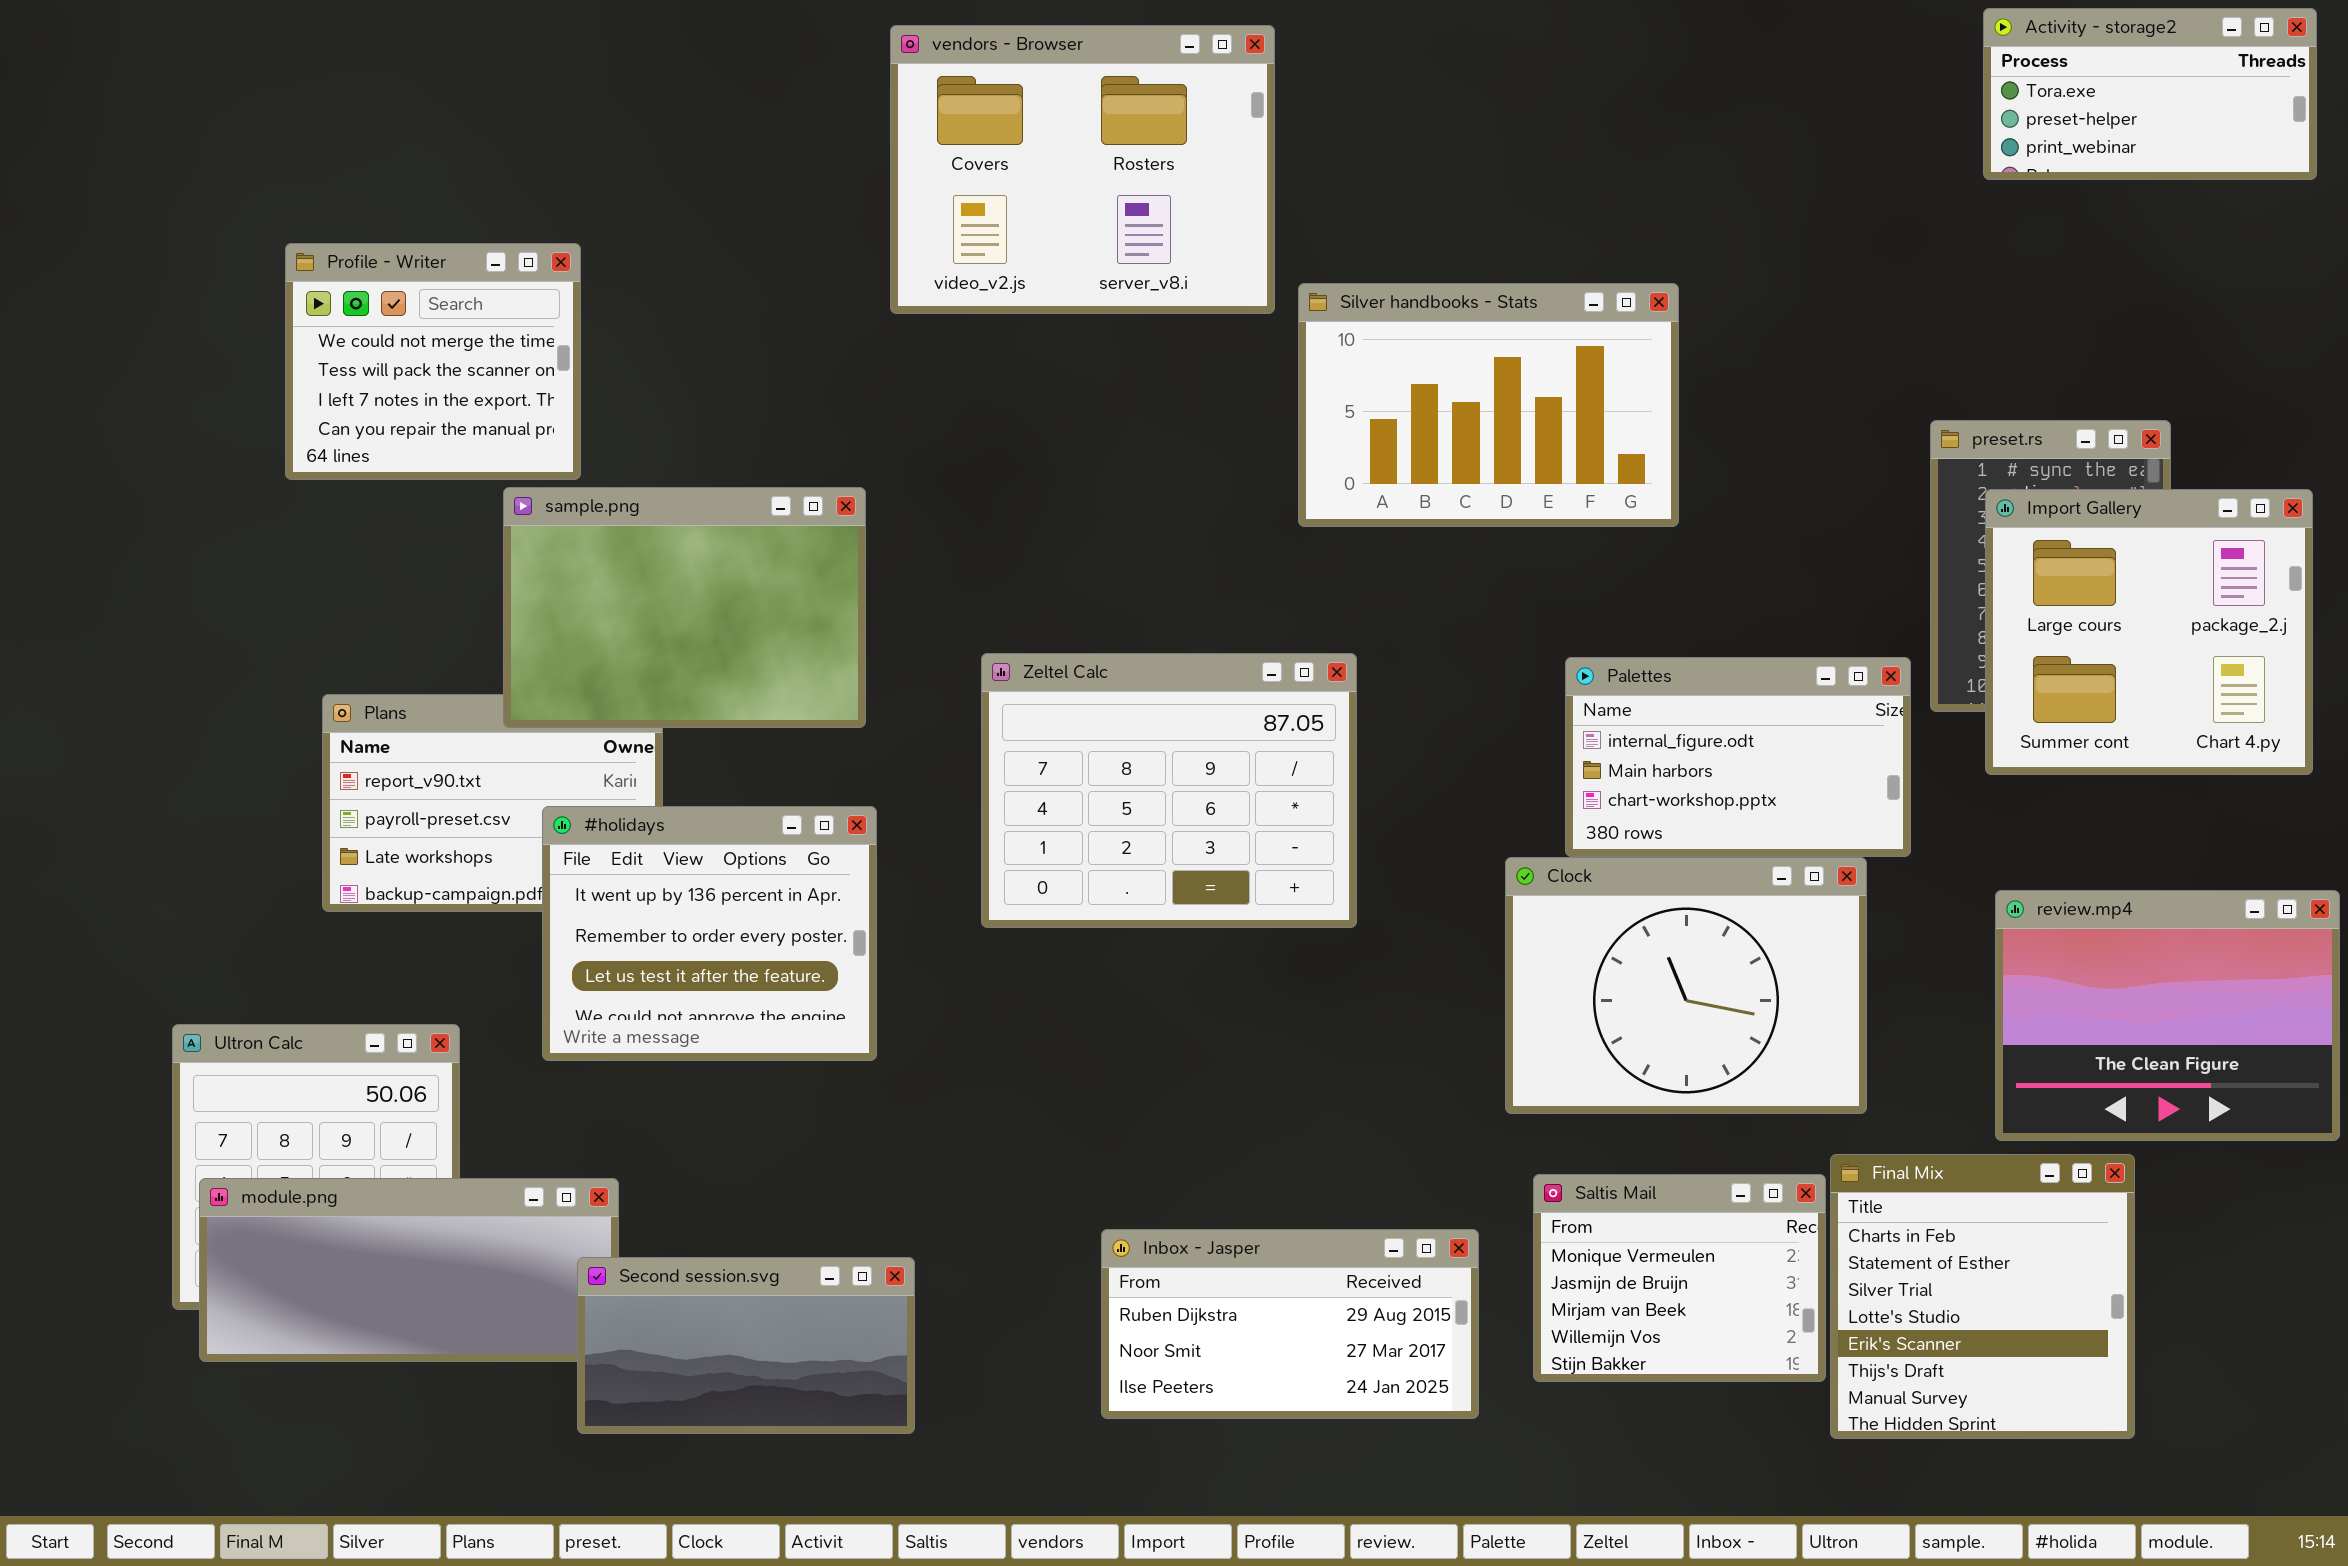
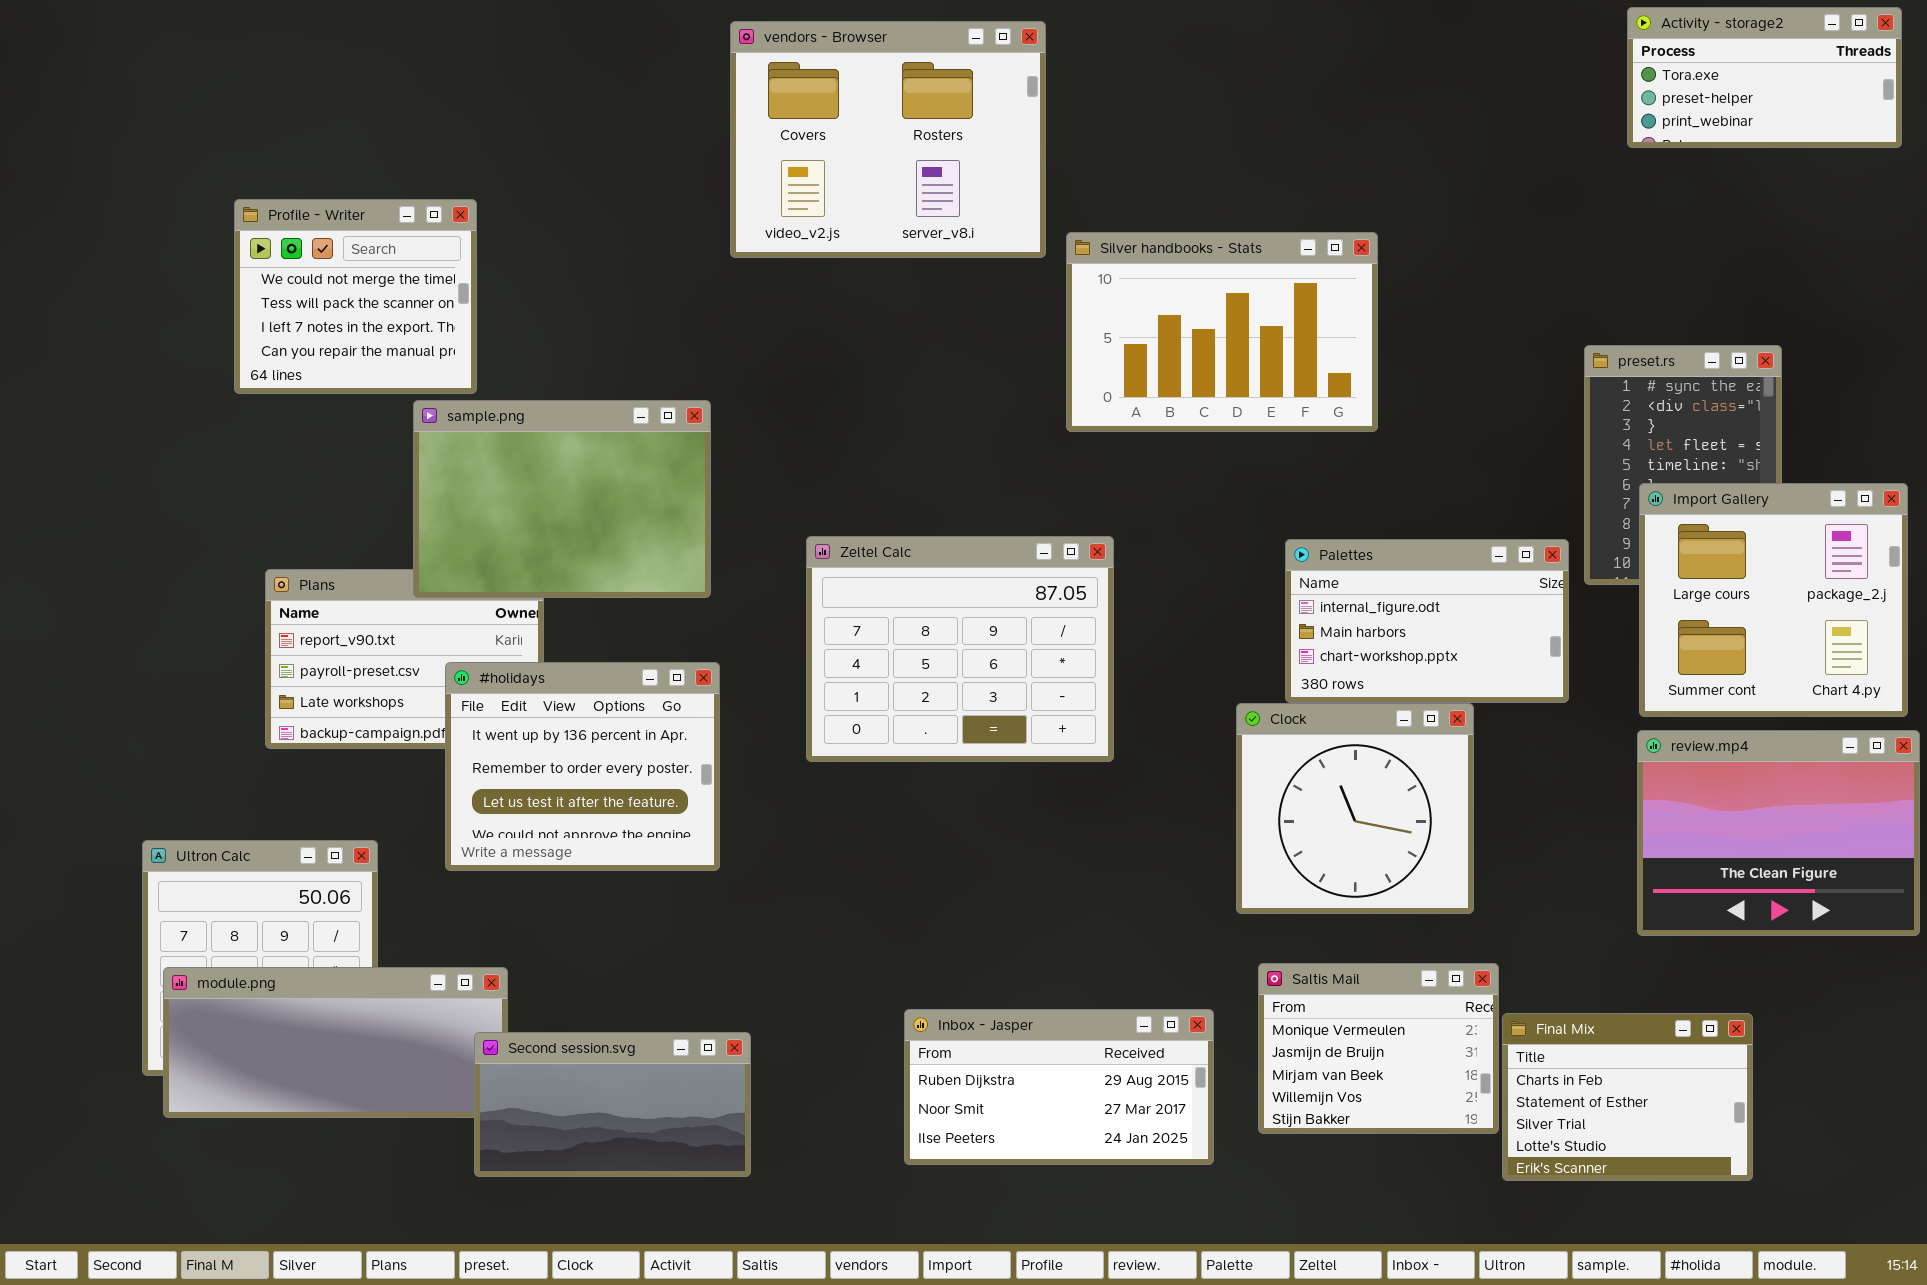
Import Gallery: [1985,489,2313,775] -> [1639,483,1908,717], moved
Clock: [1505,857,1867,1114] -> [1236,703,1474,914], resized
Final Mix: [1830,1154,2135,1439] -> [1502,1013,1753,1181], resized

